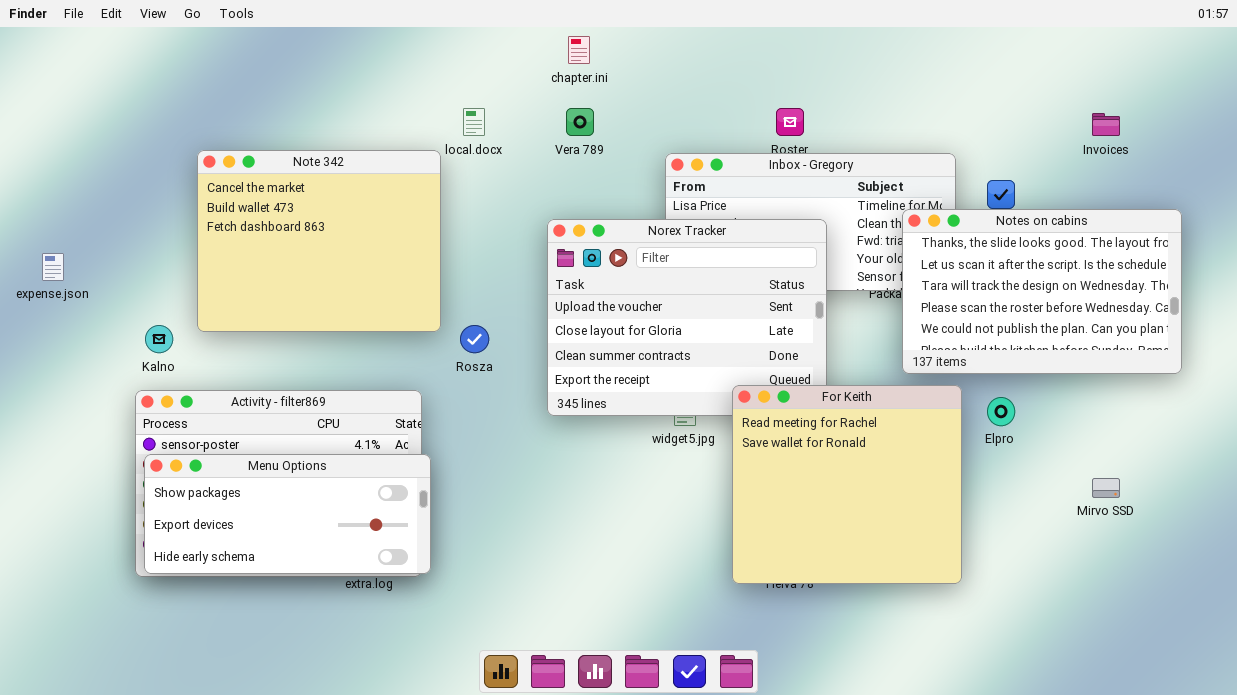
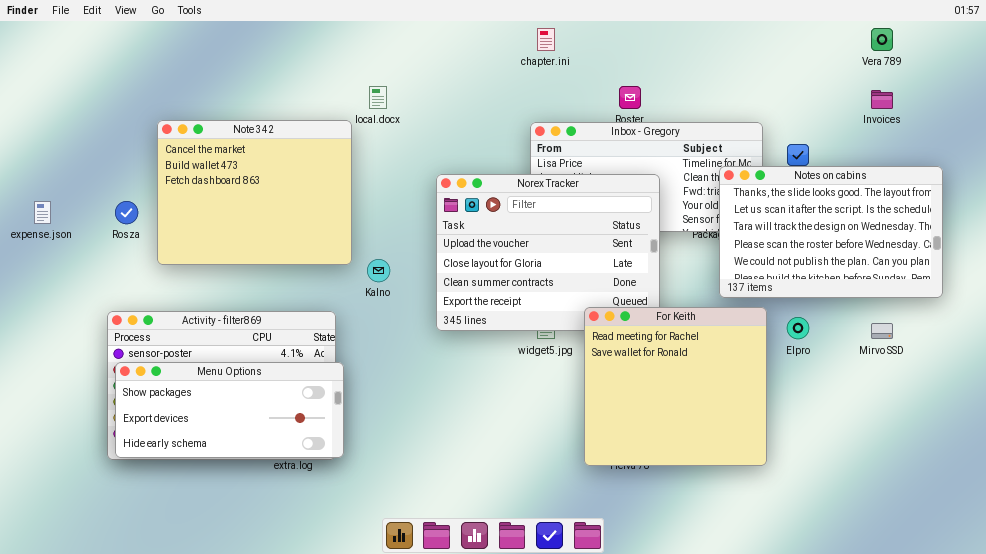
chapter.ini: [568,36,590,64] -> [537,28,555,51], moved
Vera 789: [566,108,594,136] -> [871,28,893,51], moved
Kalno: [145,325,173,353] -> [367,259,390,282], moved
Rosza: [460,325,489,353] -> [115,201,138,224], moved
Mirvo SSD: [1092,478,1120,498] -> [871,323,893,339], moved

